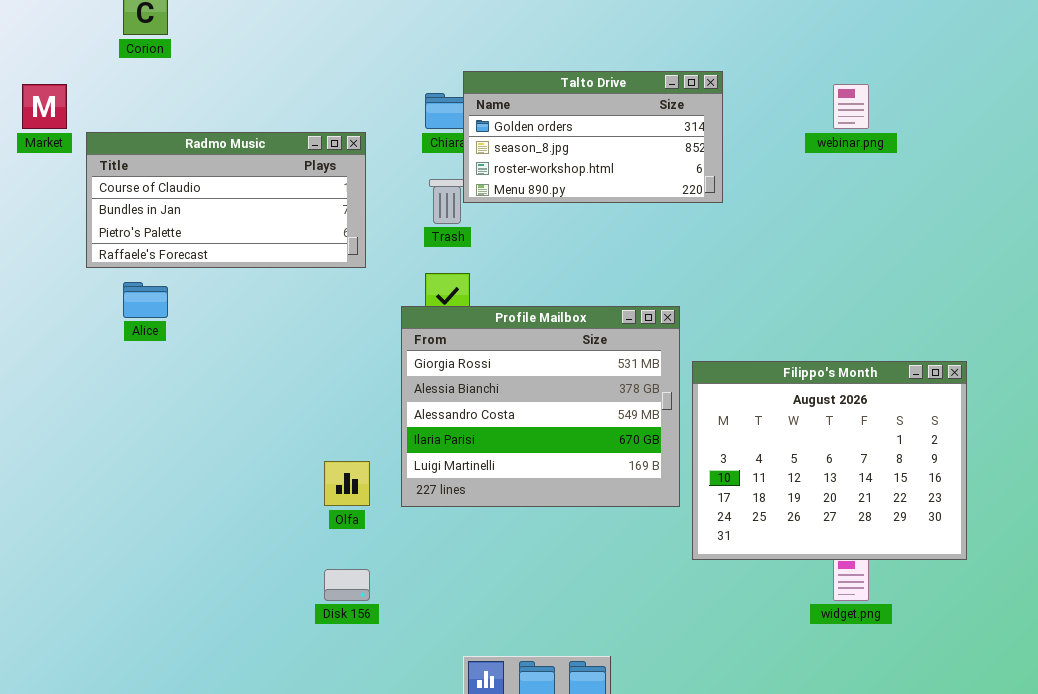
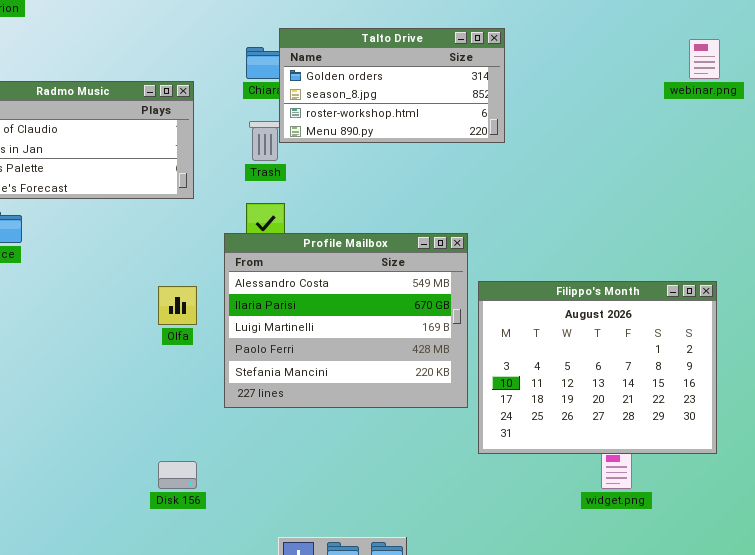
webinar.png: [833,84,869,129] -> [689,39,720,79], moved
Profile Mailbox: [401,306,680,507] -> [224,233,468,408], scrolled down 2 rows
Olfa: [324,461,370,506] -> [158,286,197,325], moved

